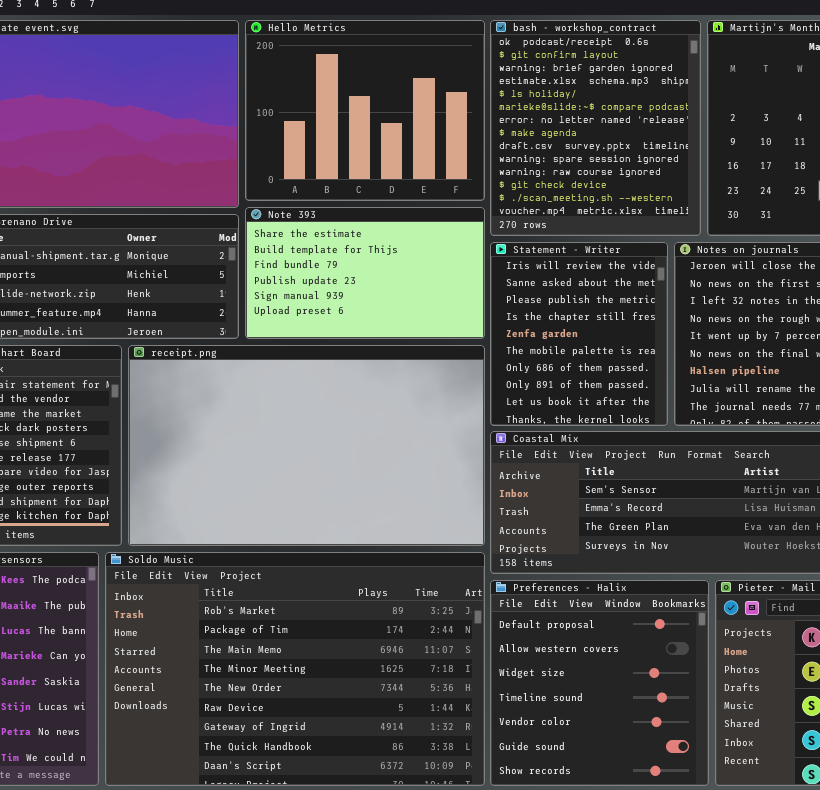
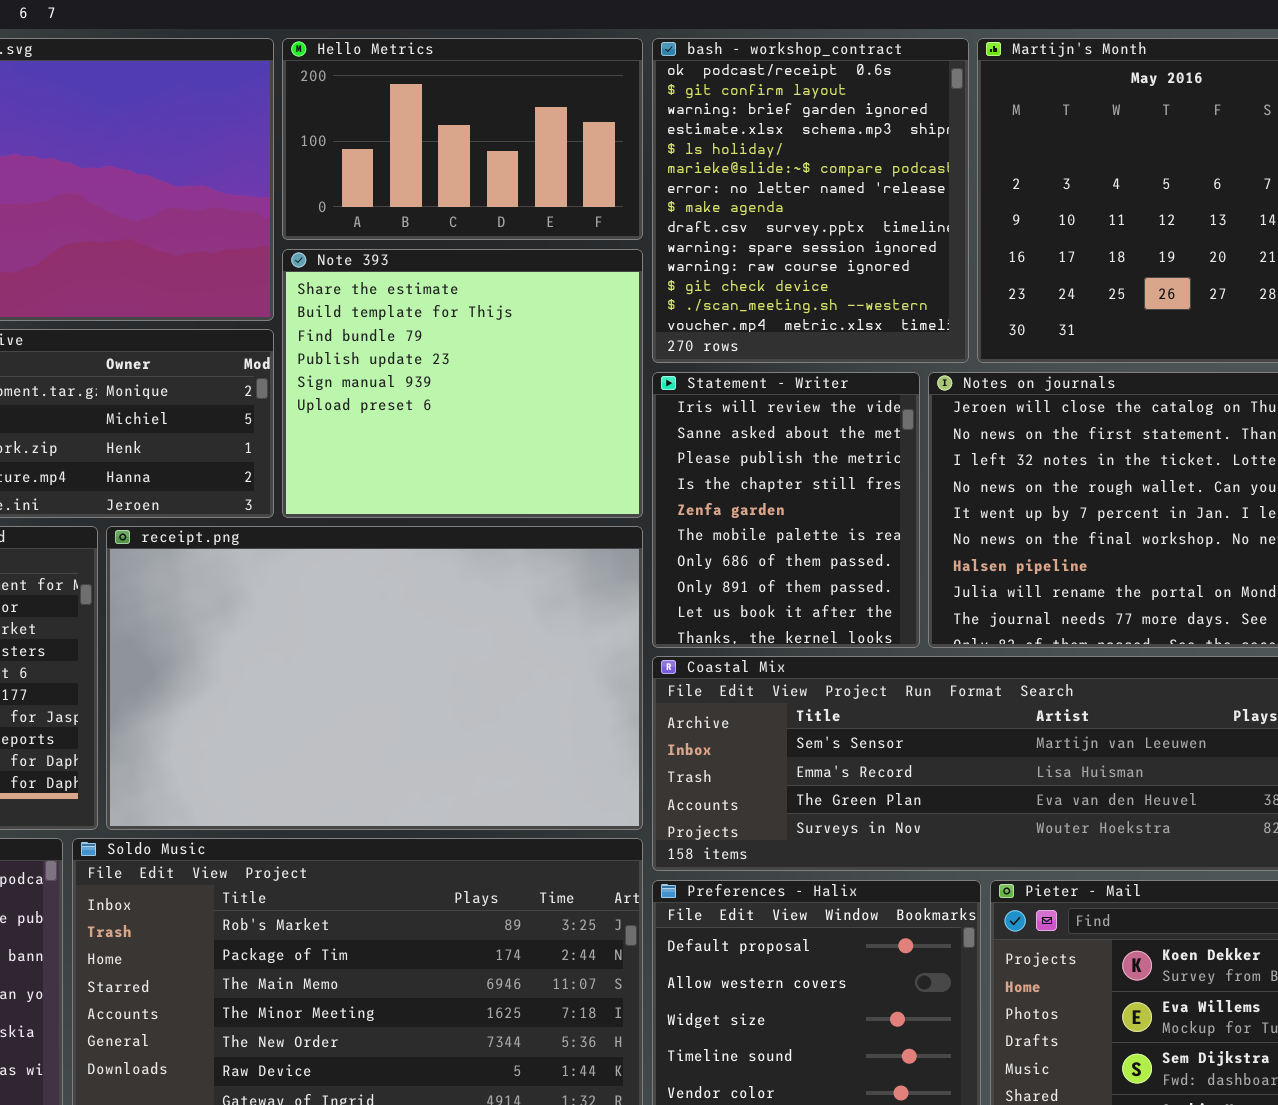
Hello Metrics: [245,20,485,201] -> [282,38,643,240], resized
Note 393: [245,207,485,339] -> [282,249,643,518], resized

